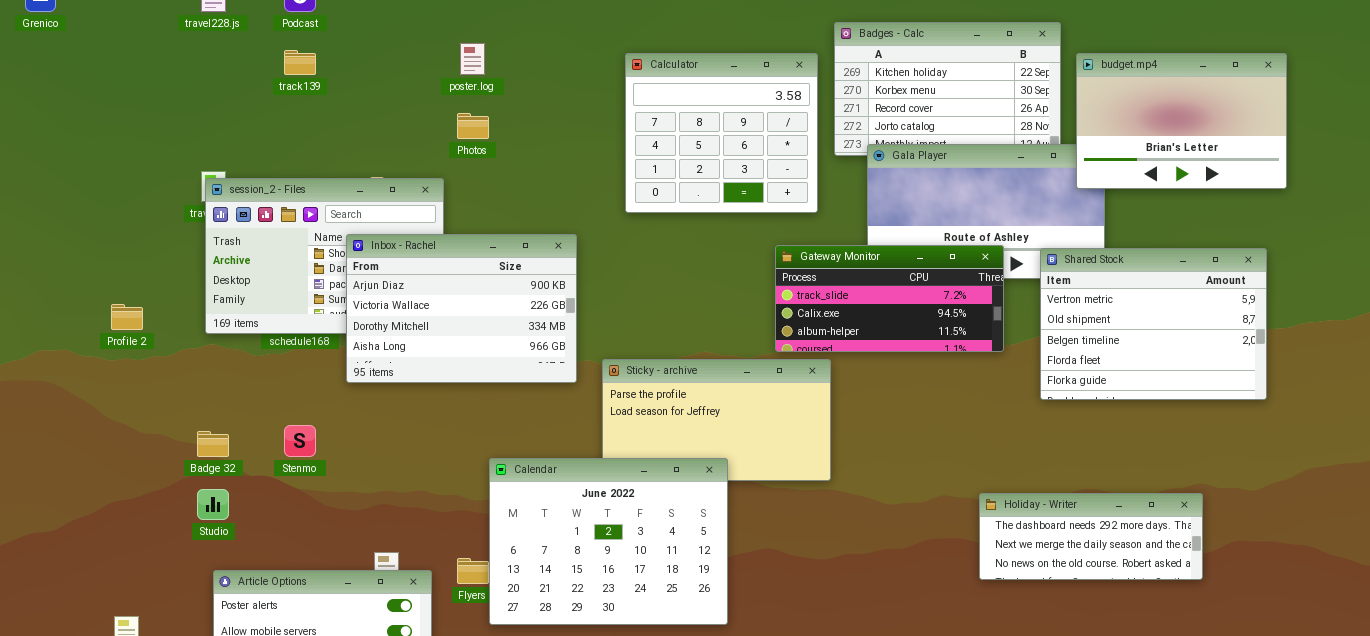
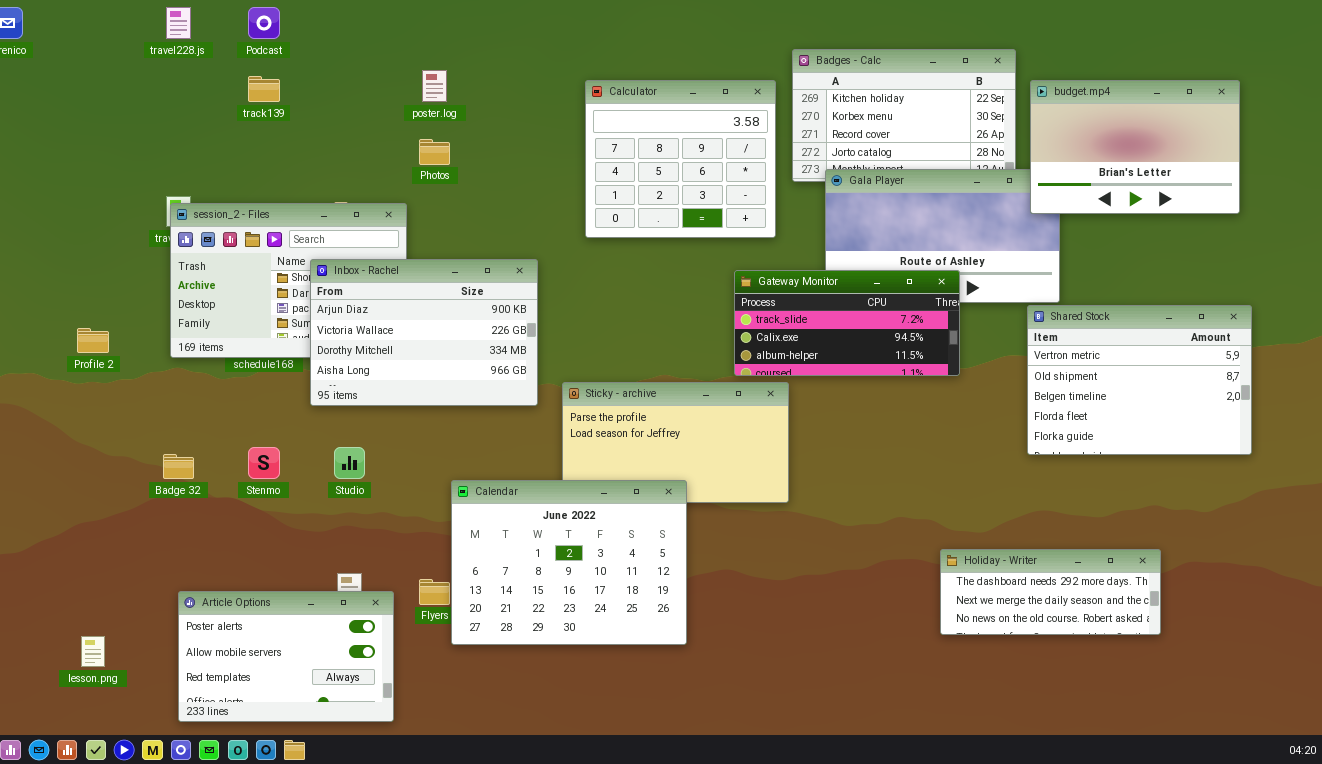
Shared Stock: [1040,248,1267,400] -> [1027,305,1252,455], moved
Studio: [197,489,229,520] -> [334,447,365,479], moved
Holiday - Writer: [979,493,1203,580] -> [940,549,1161,635], moved

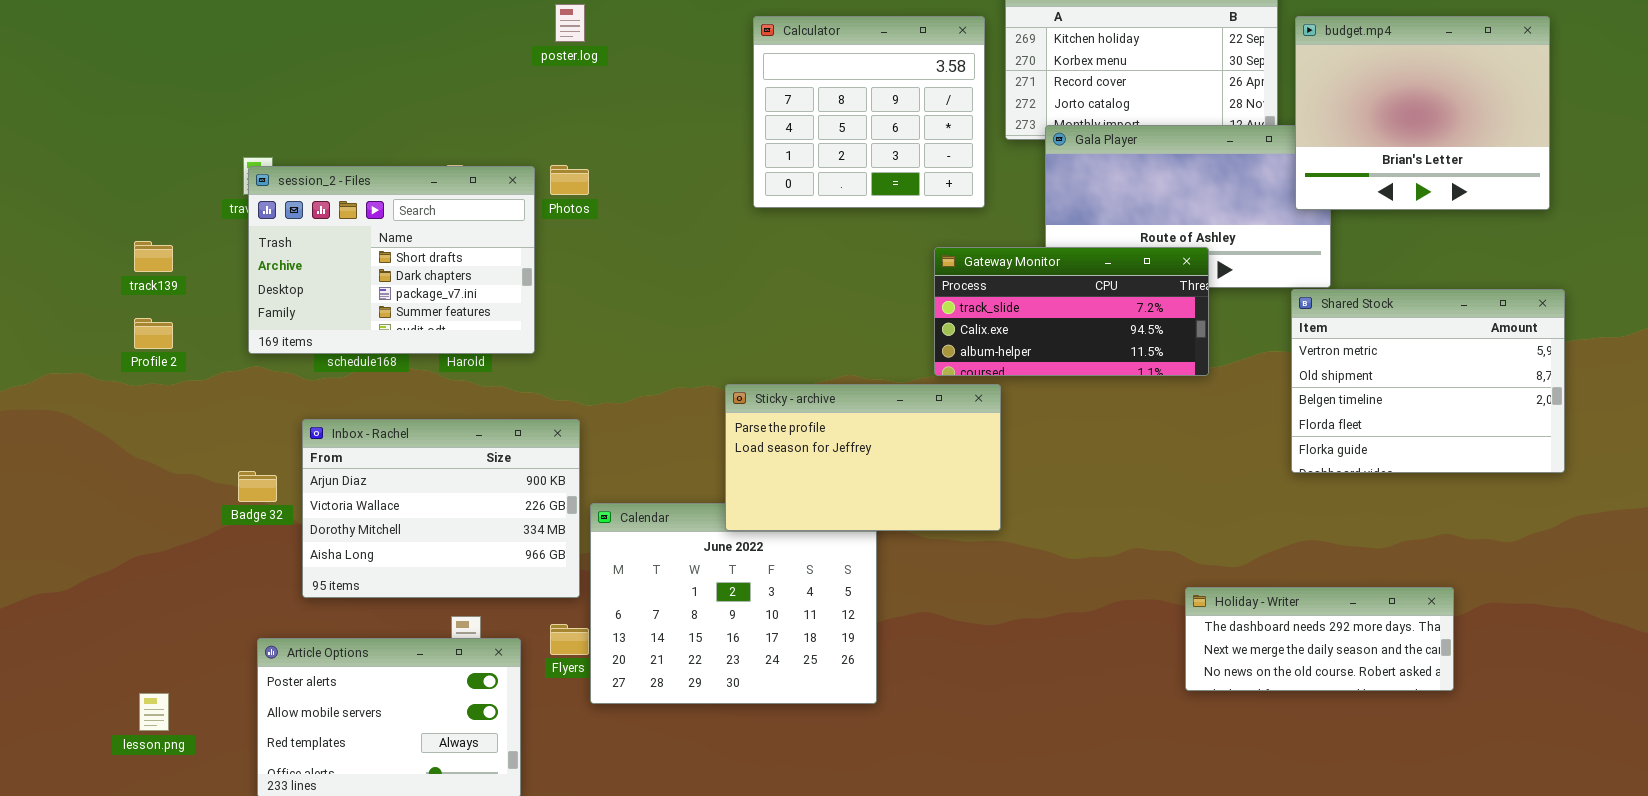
track139: [248,76,280,102] -> [134,241,173,272], moved
budget.mp4: [1030,80,1240,214] -> [1295,16,1550,210], resized
Photos: [419,139,450,165] -> [550,165,589,195], moved
Inbox - Rachel: [310,259,538,406] -> [302,419,580,598], moved
Sticky - archive: [562,382,789,503] -> [725,384,1001,531], raised

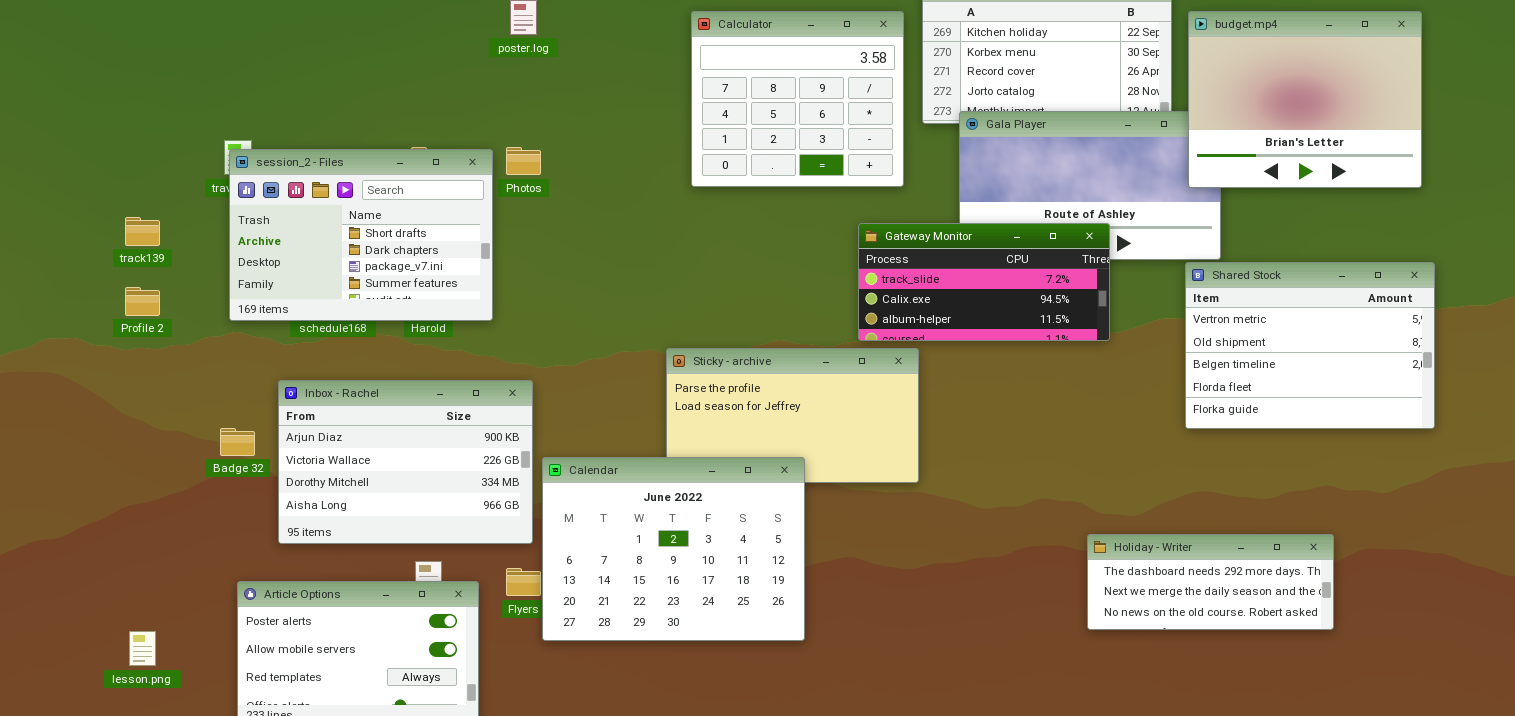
Calendar: [590,503,877,704] -> [542,457,805,641], raised

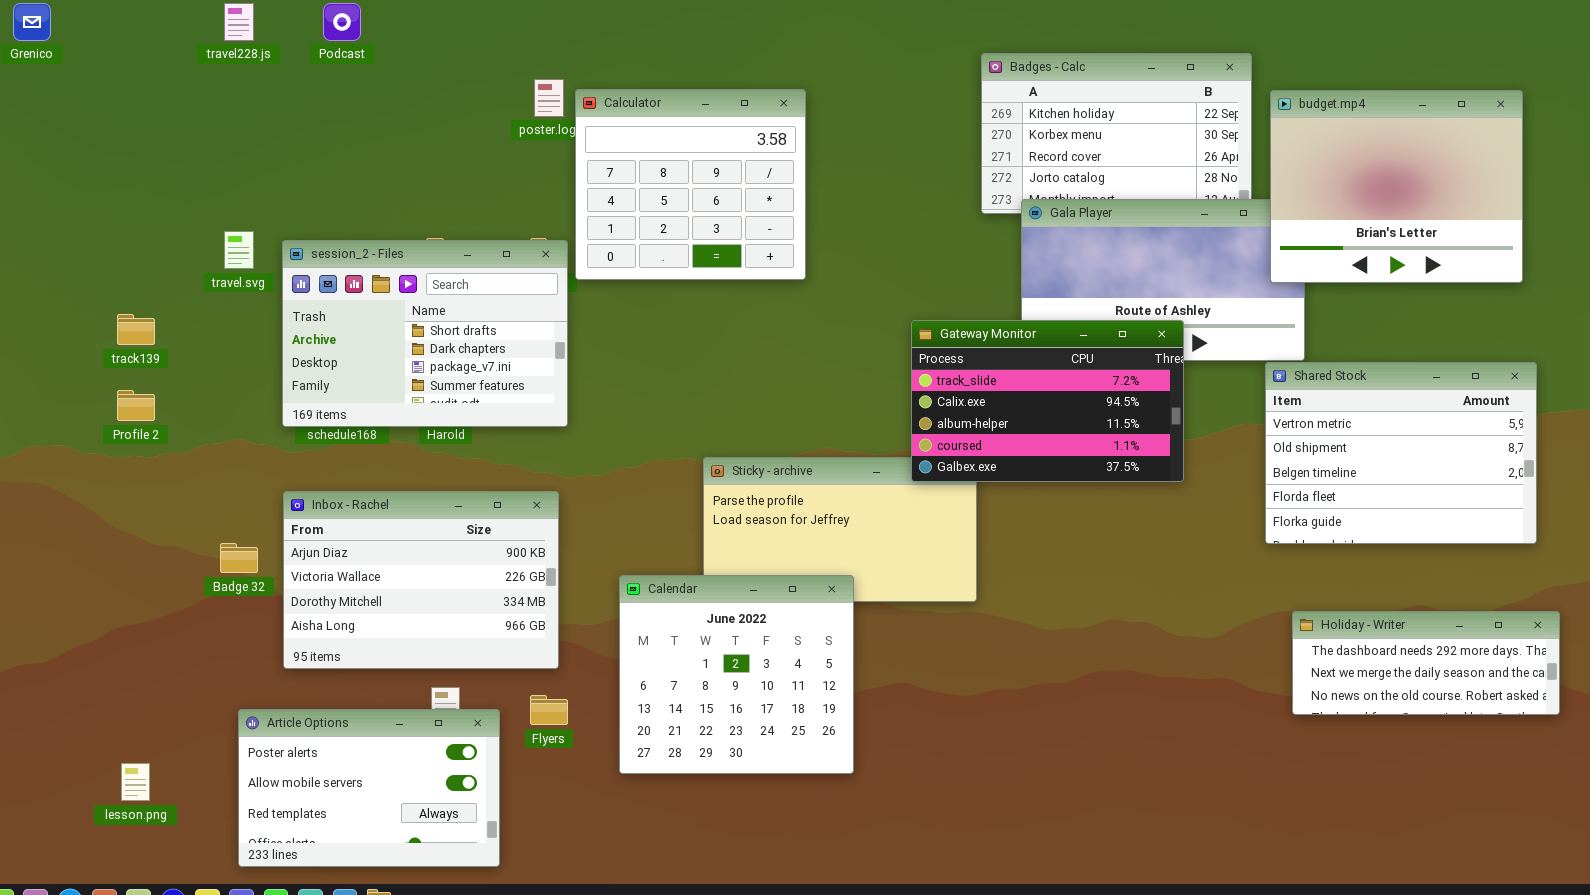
Calculator: [691,11,904,187] -> [575,89,806,280], moved
session_2 - Files: [229,149,493,321] -> [282,240,568,427], moved
Gateway Monitor: [858,223,1110,341] -> [911,320,1184,482], resized
Calendar: [542,457,805,641] -> [619,575,854,774], resized
Holiday - Writer: [1087,534,1334,630] -> [1292,611,1560,715], moved

